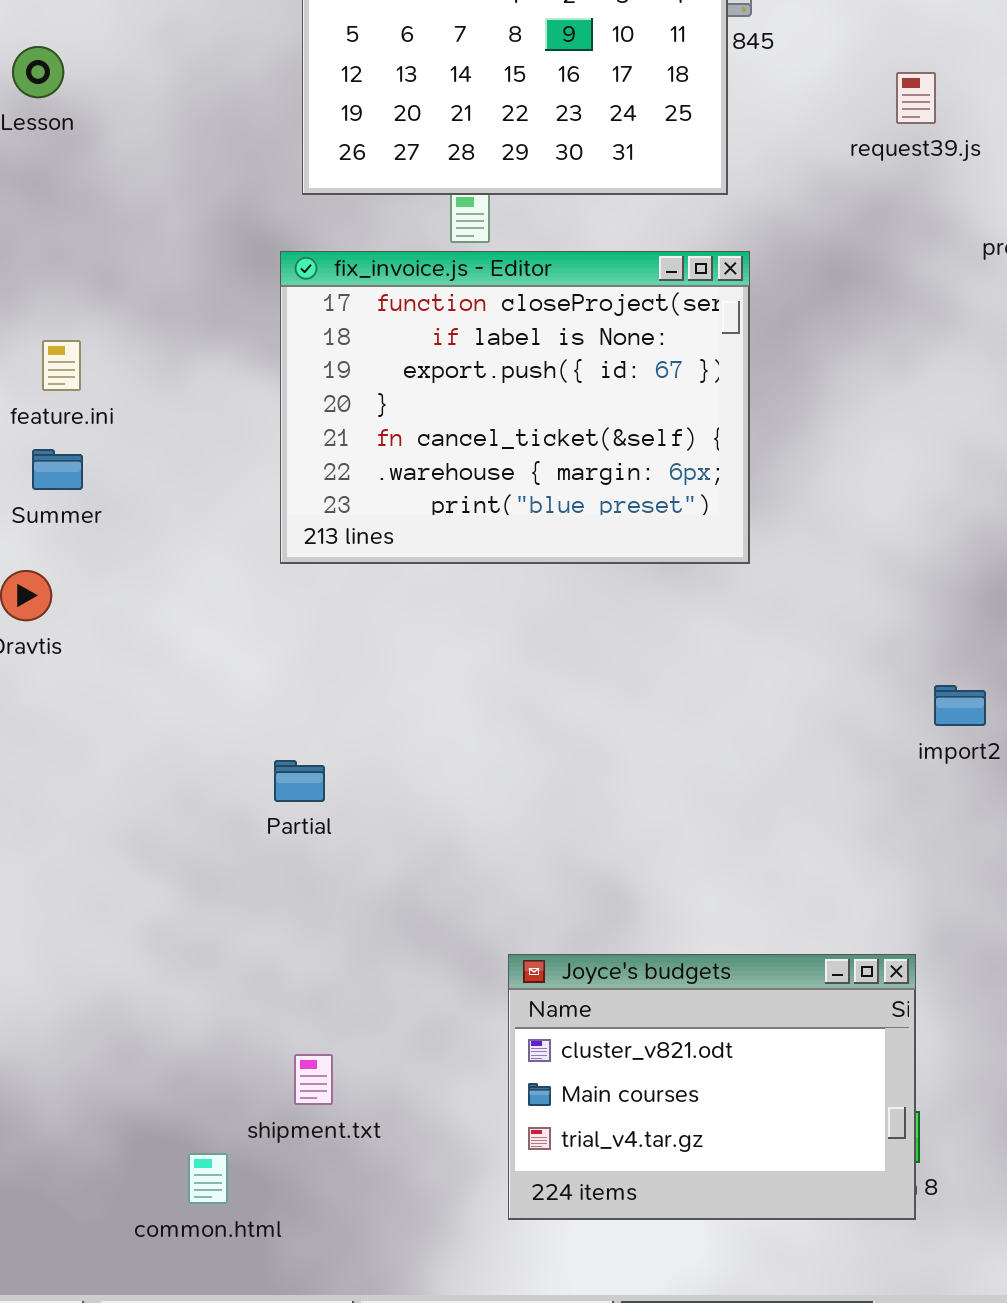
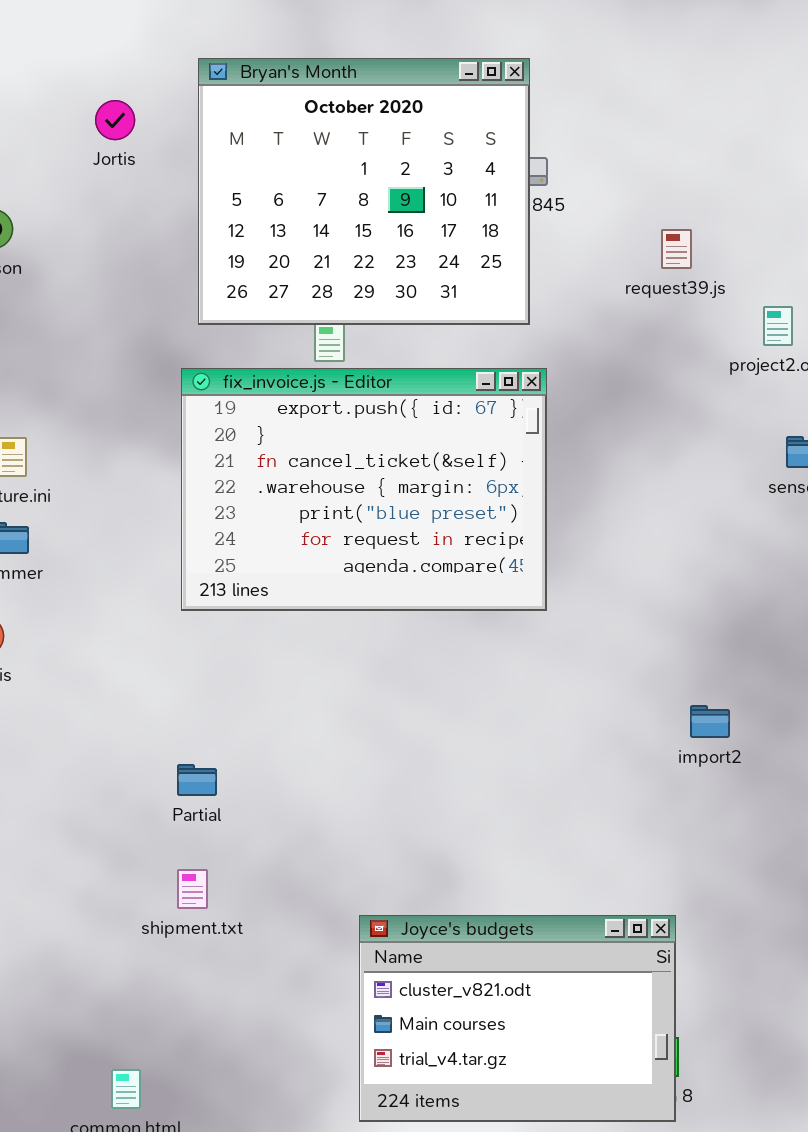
fix_invoice.js - Editor: [280,251,750,564] -> [181,368,547,611], scrolled down 2 rows
shipment.txt: [294,1054,333,1105] -> [177,869,208,909], moved

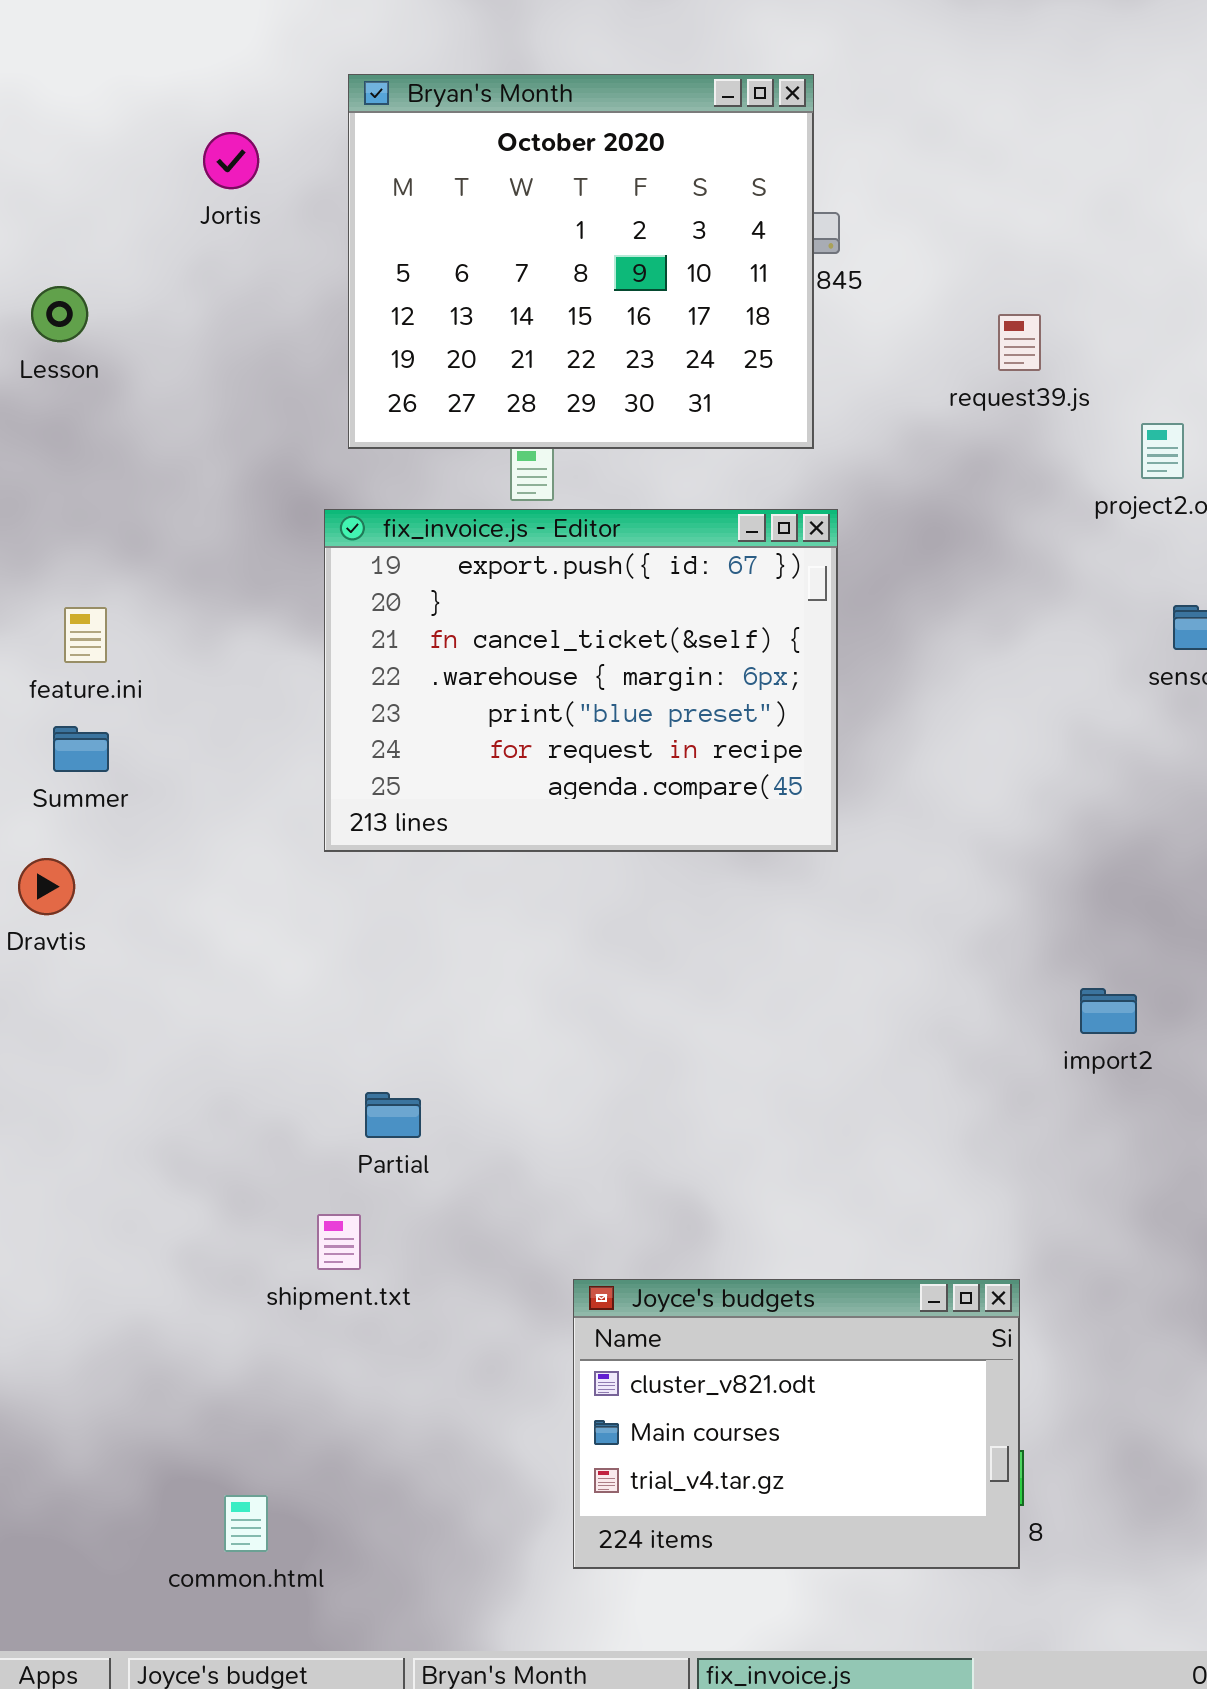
import2: [690,705,730,738] -> [1080,988,1137,1034], moved
Partial: [177,764,217,796] -> [365,1092,421,1138], moved

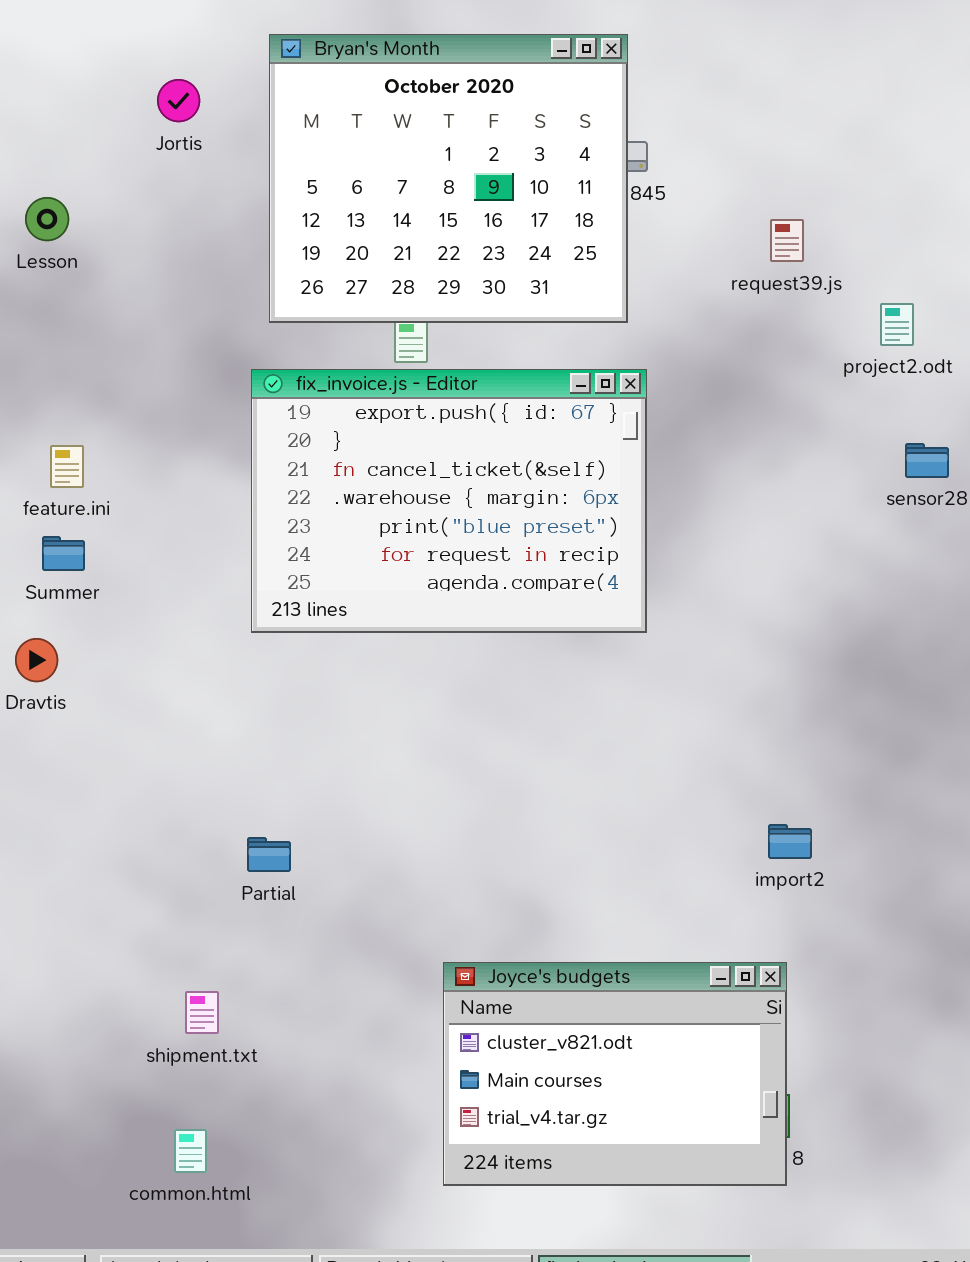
import2: [1080,988,1137,1034] -> [768,824,812,859], moved
Partial: [365,1092,421,1138] -> [247,837,291,872], moved
shipment.txt: [317,1214,361,1270] -> [185,991,219,1034], moved

